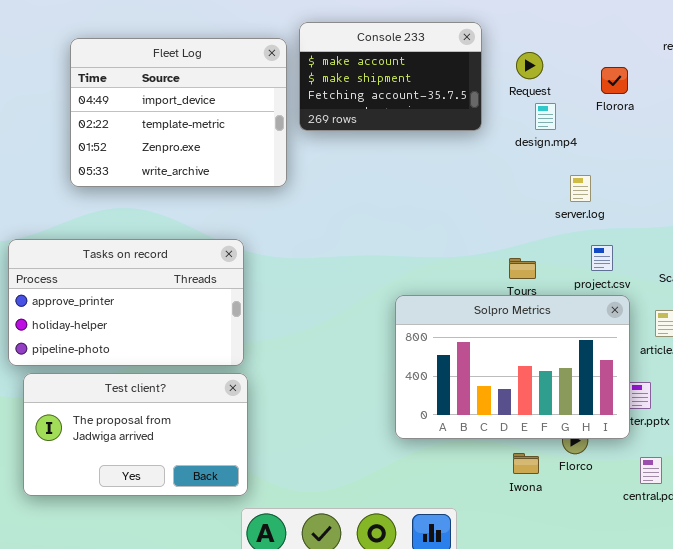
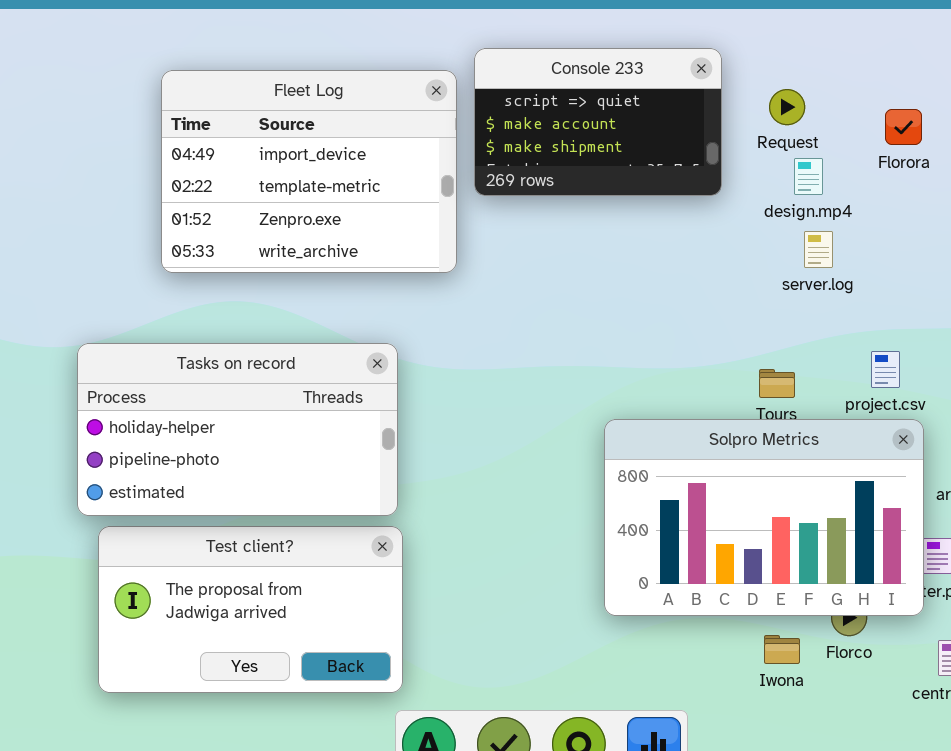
Console 233: [299,22,482,131] -> [474,48,722,196], scrolled up 1 row
server.log: [570,175,591,202] -> [804,231,833,268], moved
Tasks on record: [8,239,244,366] -> [77,343,398,516], scrolled down 1 row

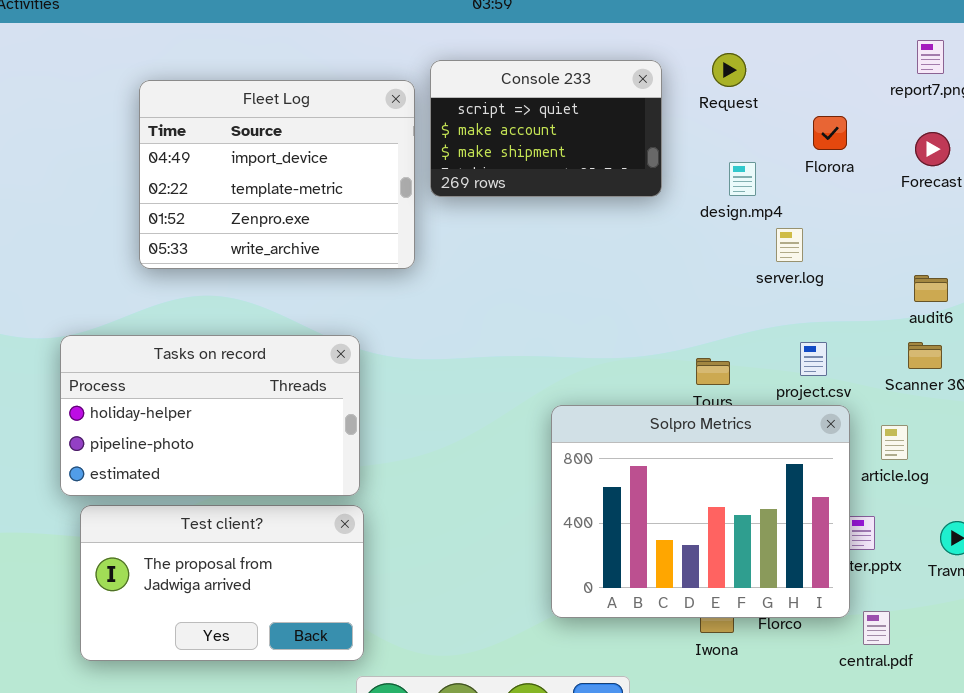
Request: [769,89,805,125] -> [712,53,746,87], moved
server.log: [804,231,833,268] -> [776,228,803,262], moved
Solpro Metrics: [604,419,924,616] -> [551,405,850,618], resized

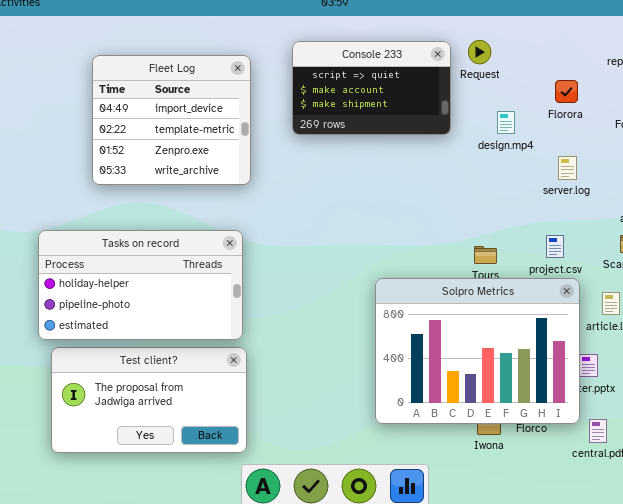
Request: [712,53,746,87] -> [468,40,491,64], moved
Fleet Log: [139,80,415,269] -> [92,55,251,185], resized
server.log: [776,228,803,262] -> [558,156,577,180], moved

